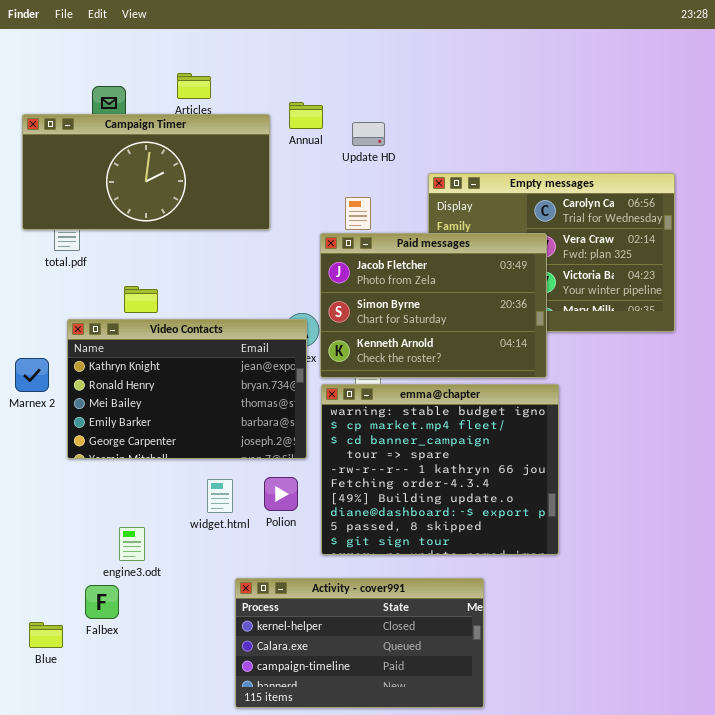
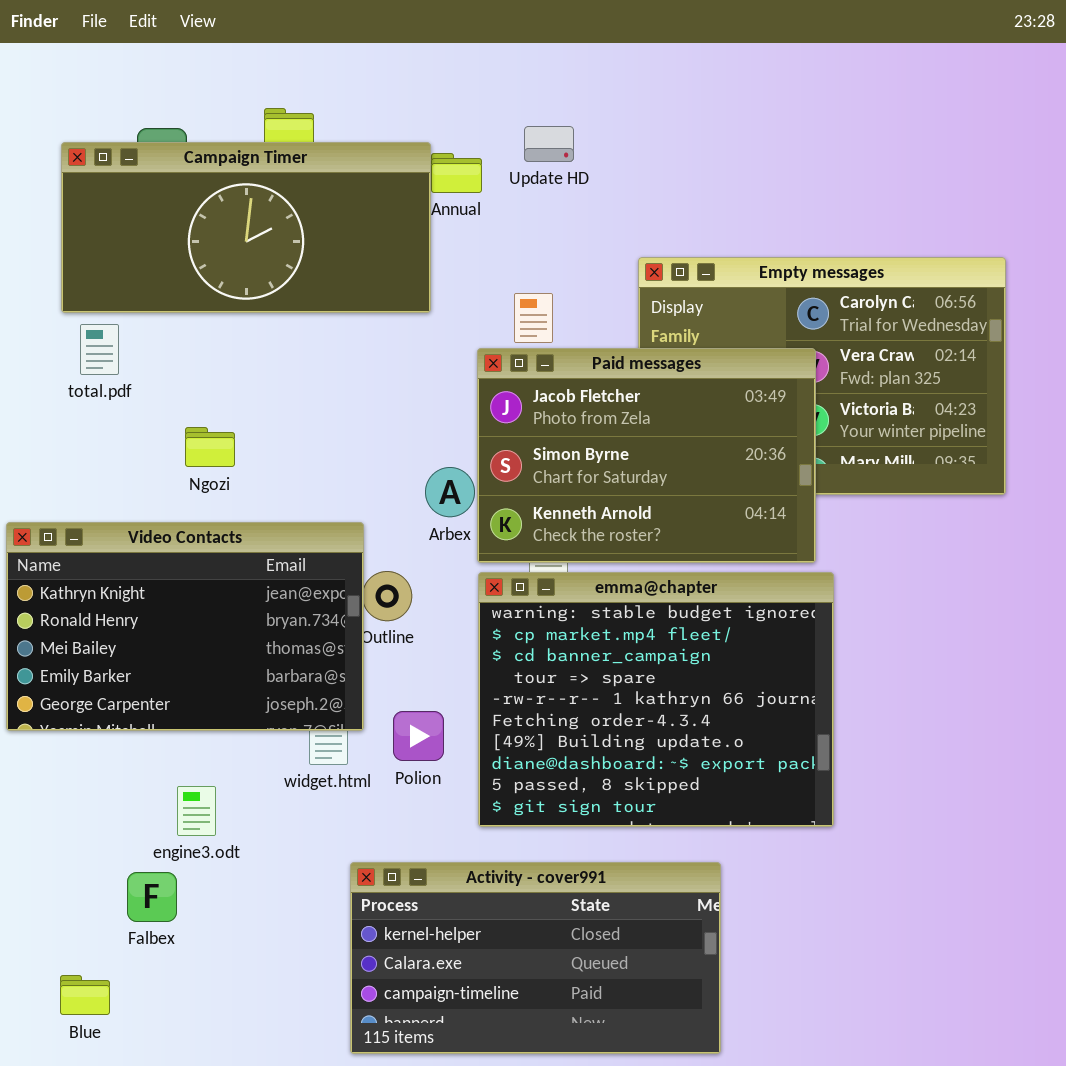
Campaign Timer: [22,114,270,230] -> [61,142,431,313], moved
Update HD: [352,122,385,146] -> [524,126,574,162], moved
Video Contacts: [67,319,307,459] -> [6,522,364,731], moved
Blue: [29,622,63,648] -> [60,975,110,1015], moved

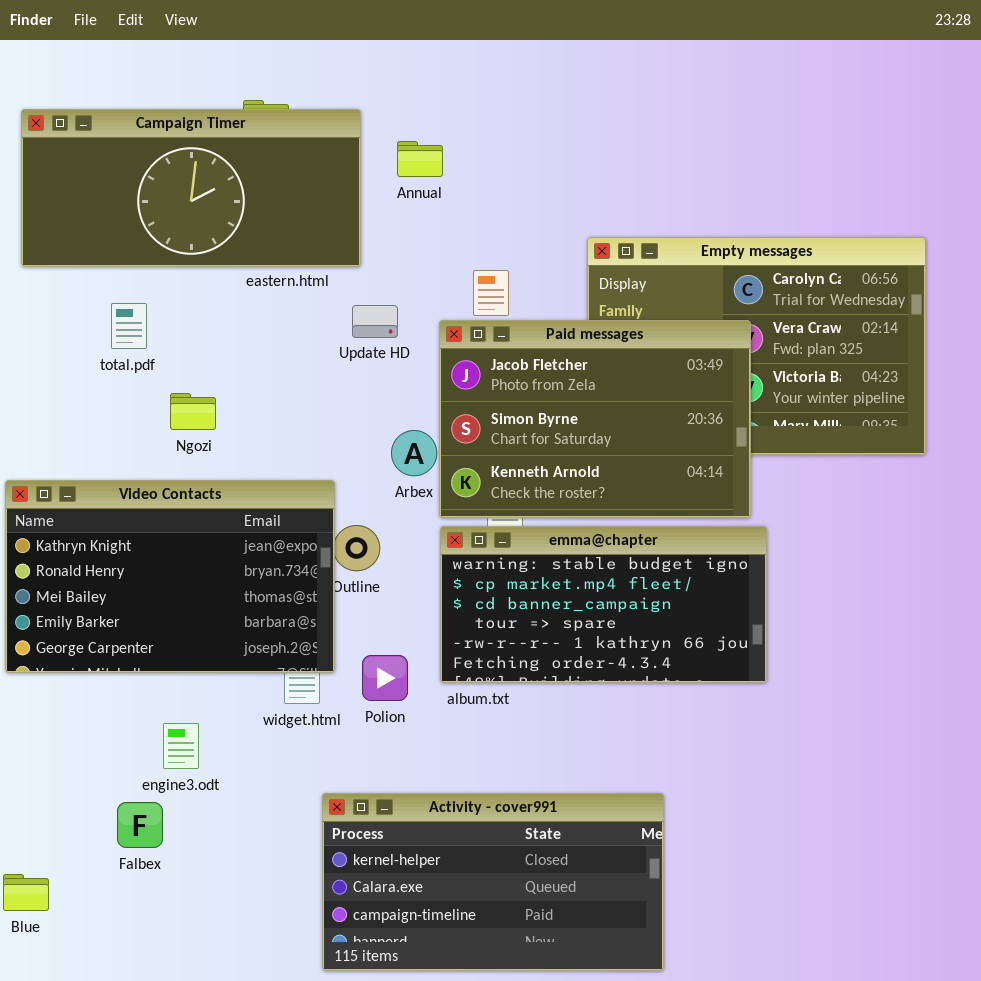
Update HD: [524,126,574,162] -> [352,305,398,338], moved
Campaign Timer: [61,142,431,313] -> [21,109,361,267], moved
total.pdf: [80,324,119,375] -> [111,303,147,349], moved
emma@chapter: [478,572,834,827] -> [440,526,767,683], resized
Blue: [60,975,110,1015] -> [3,874,49,911], moved

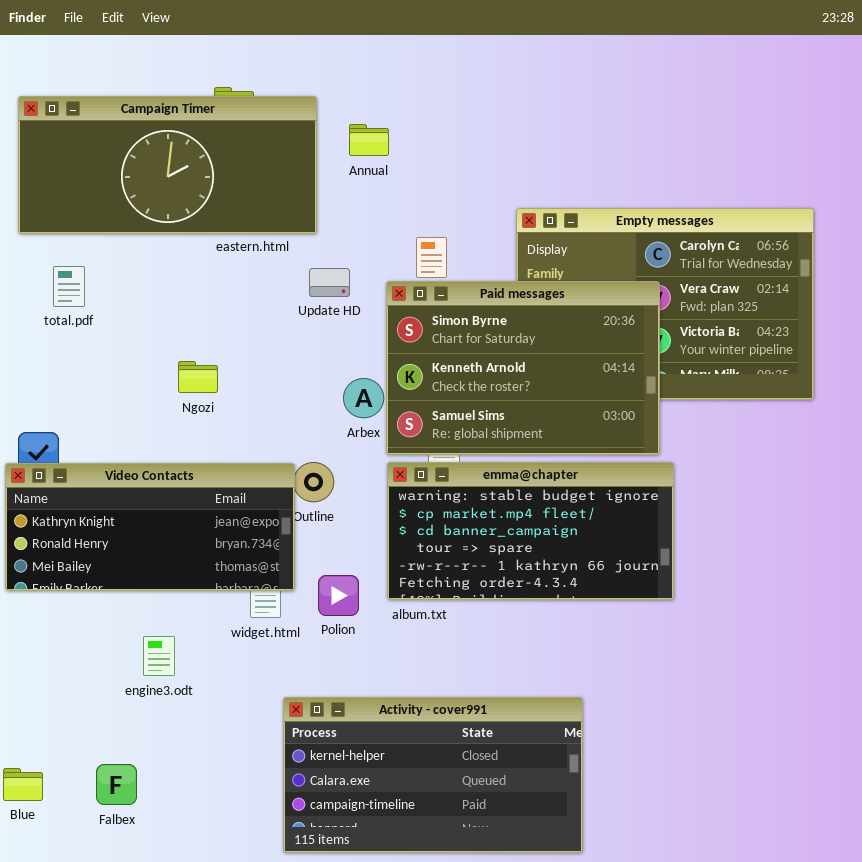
total.pdf: [111,303,147,349] -> [53,266,85,307], moved
Paid messages: [439,320,751,518] -> [386,281,660,455], scrolled down 1 row
Ngozi: [170,393,216,430] -> [178,361,218,393], moved
Video Contacts: [5,480,335,673] -> [5,463,295,591], resized
Falbex: [117,802,163,848] -> [96,764,137,805], moved

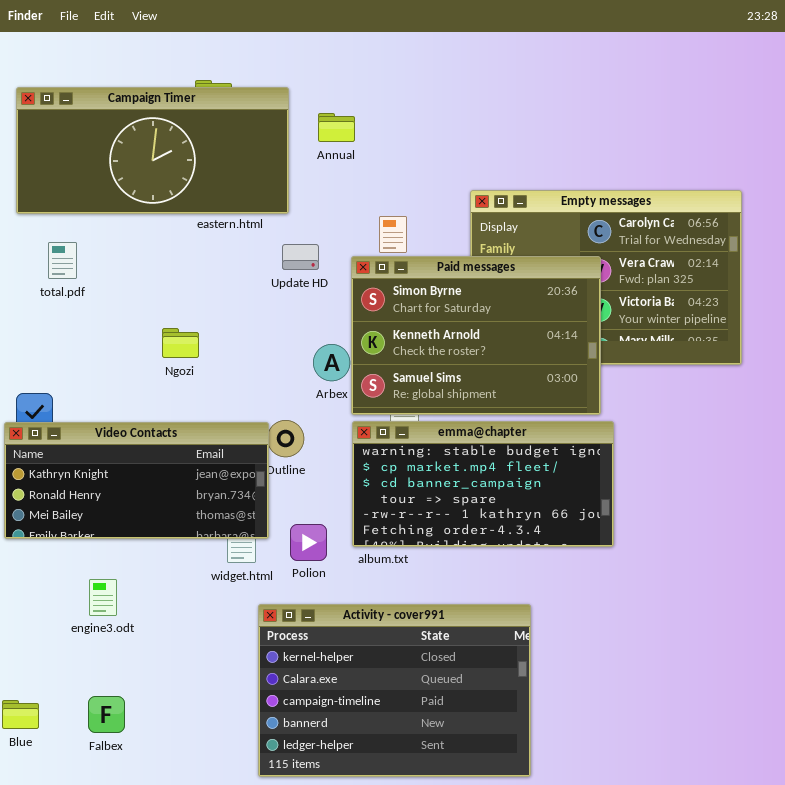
engine3.odt: [143,636,175,676] -> [89,579,117,616], moved
Activity - cover991: [283,697,583,853] -> [258,604,531,777], resized

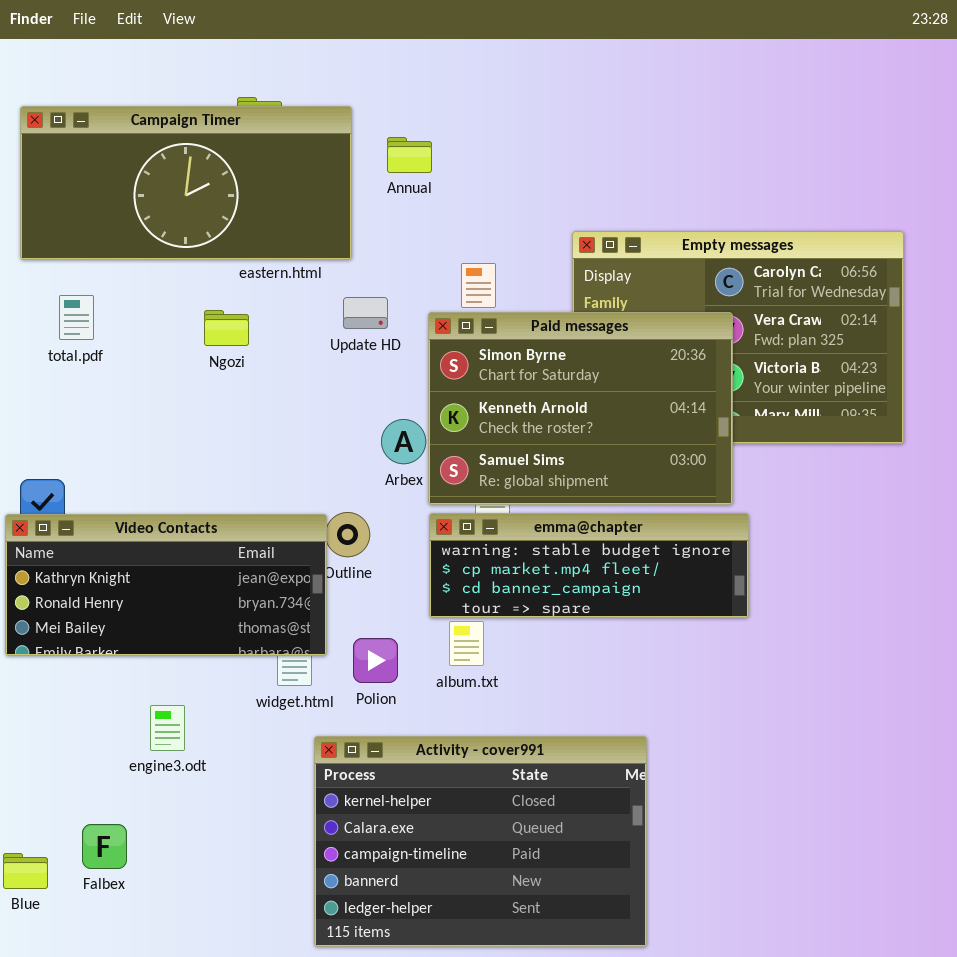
Ngozi: [162,328,199,358] -> [204,310,249,346], moved
emma@chapter: [352,421,614,547] -> [429,513,749,618], resized
engine3.odt: [89,579,117,616] -> [150,705,185,751], moved
Falbex: [88,696,125,733] -> [82,824,127,869], moved

